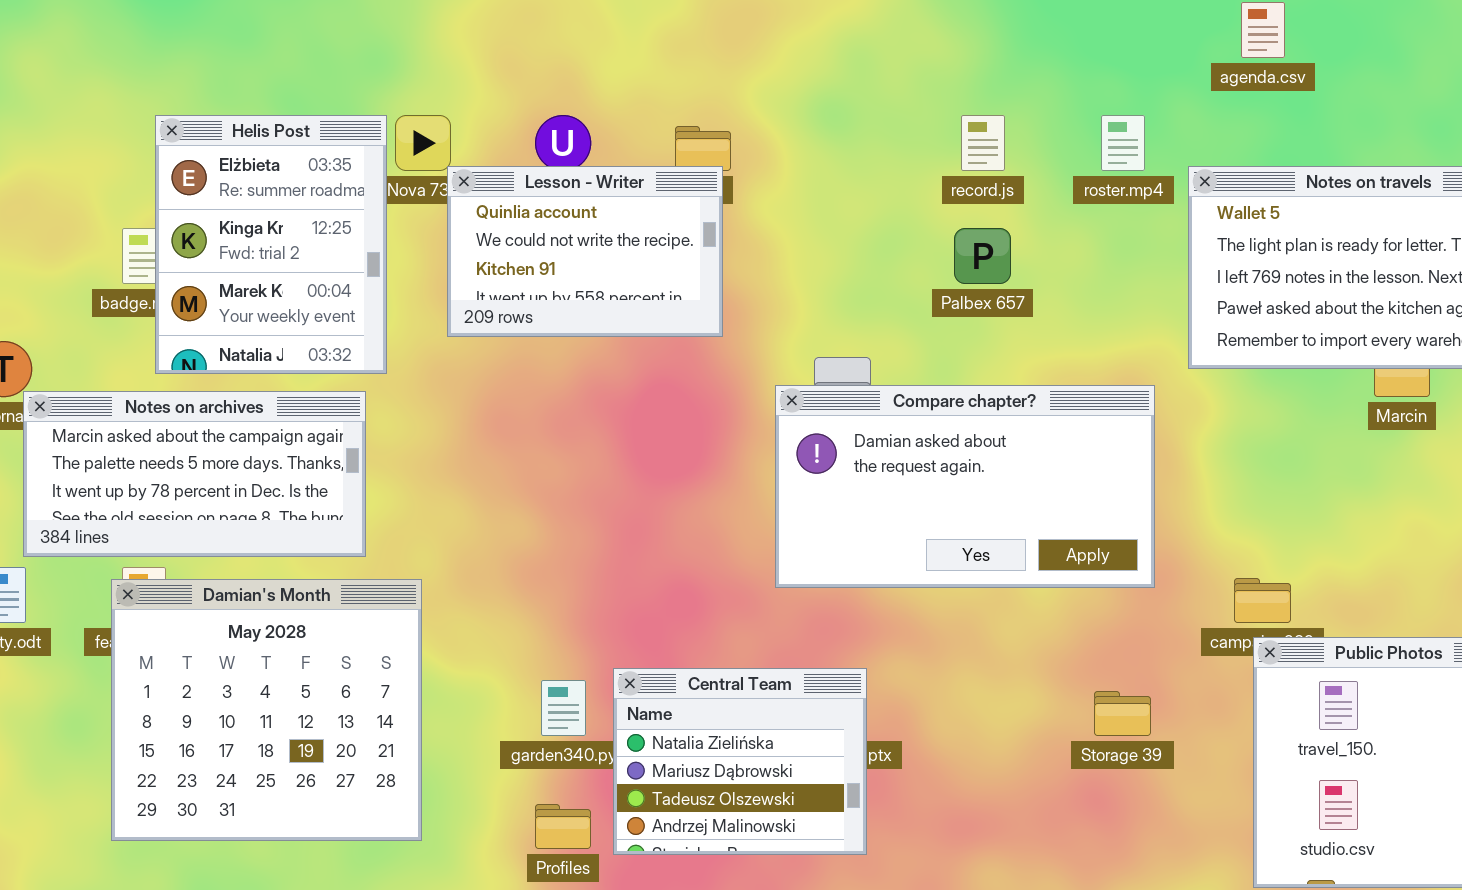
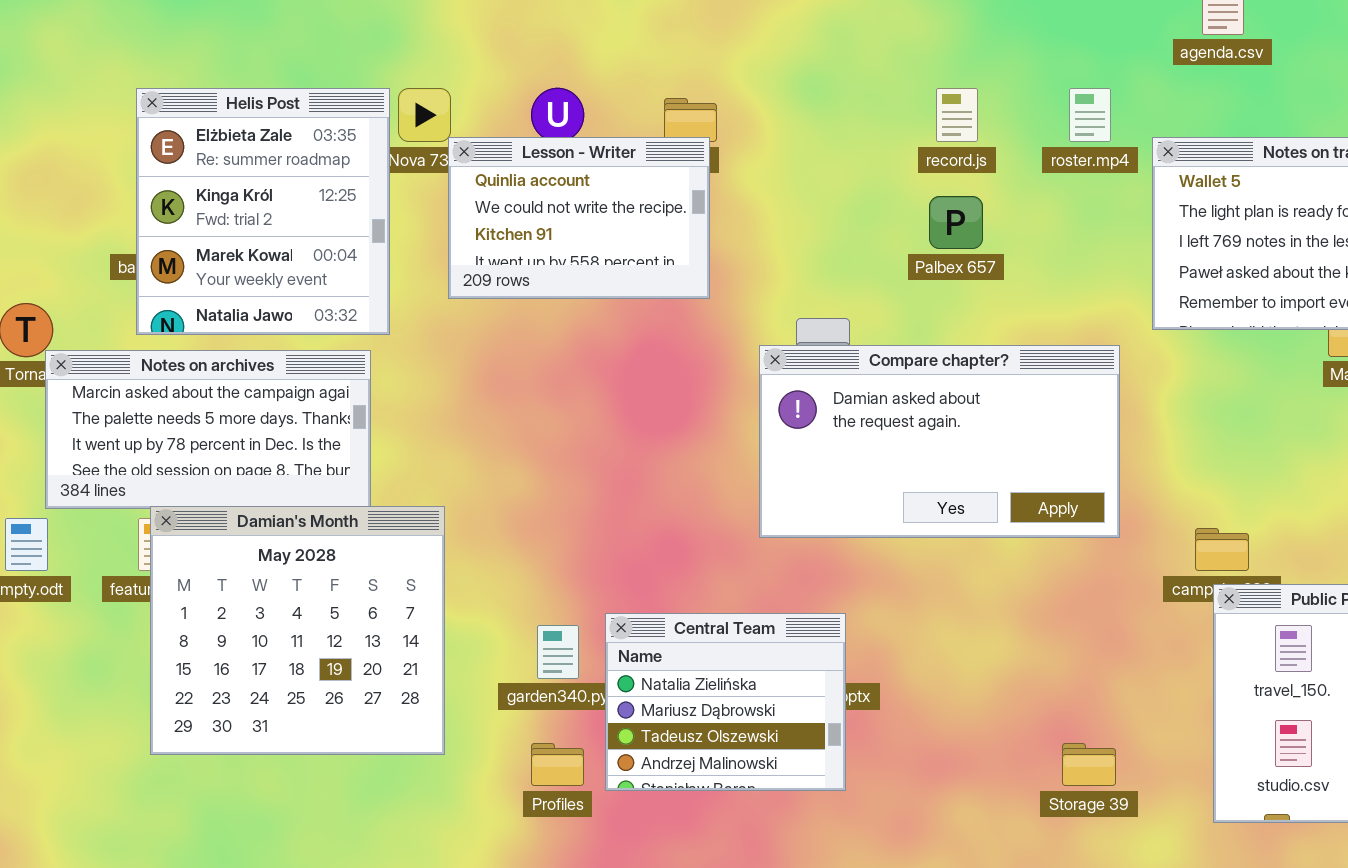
Helis Post: [155,115,387,374] -> [136,88,390,335], resized
Damian's Month: [111,579,422,841] -> [150,506,445,755], moved
Storage 39: [1094,691,1151,736] -> [1062,743,1116,786], moved

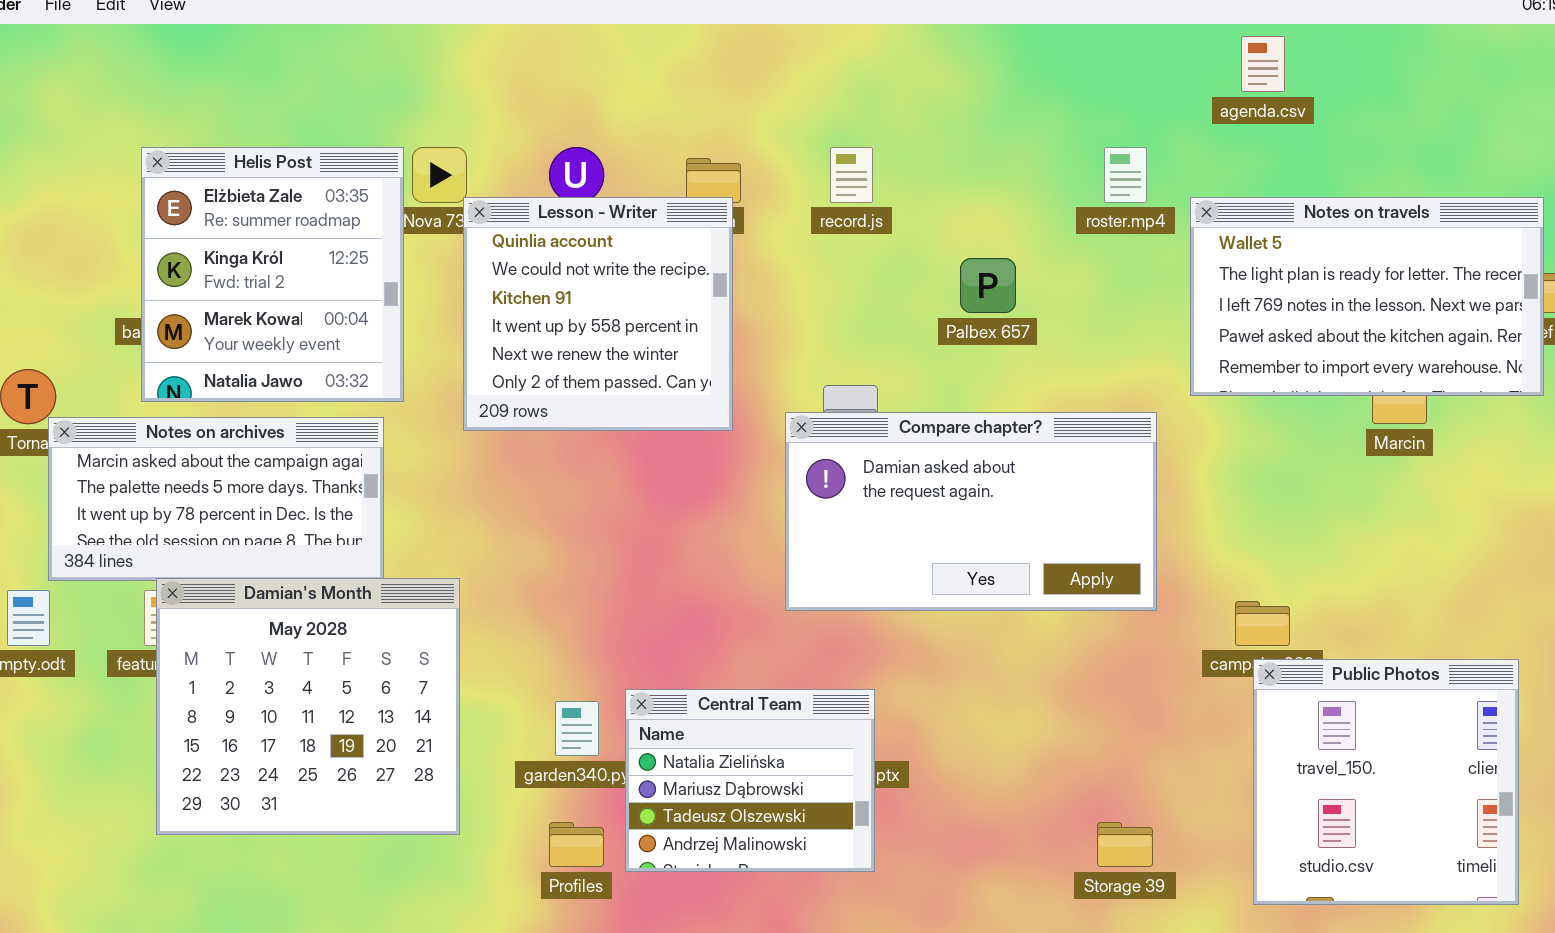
record.js: [936,88,978,142] -> [830,147,873,203], moved
Lesson - Writer: [448,137,710,299] -> [463,197,733,431], resized

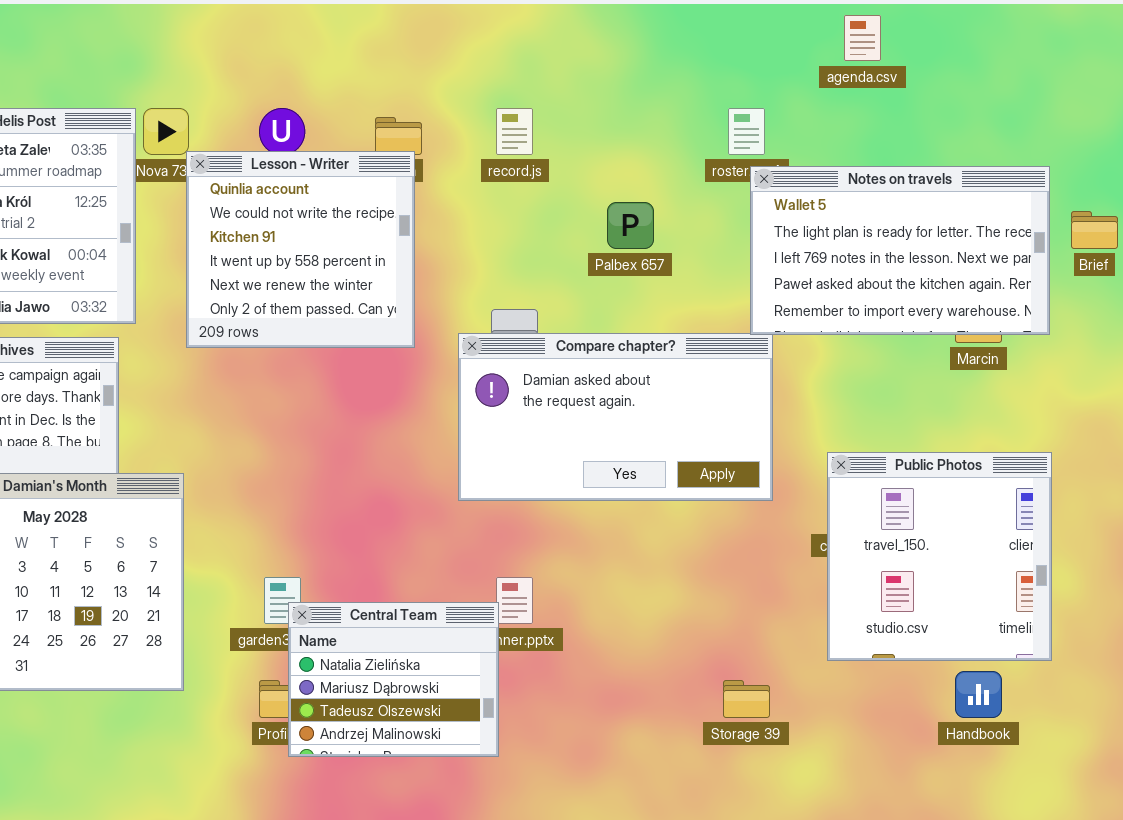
Notes on travels: [1190,197,1544,396] -> [750,166,1050,335], moved
Public Photos: [1253,659,1519,905] -> [827,452,1052,661], moved
Central Team: [625,689,875,872] -> [288,602,499,757], moved

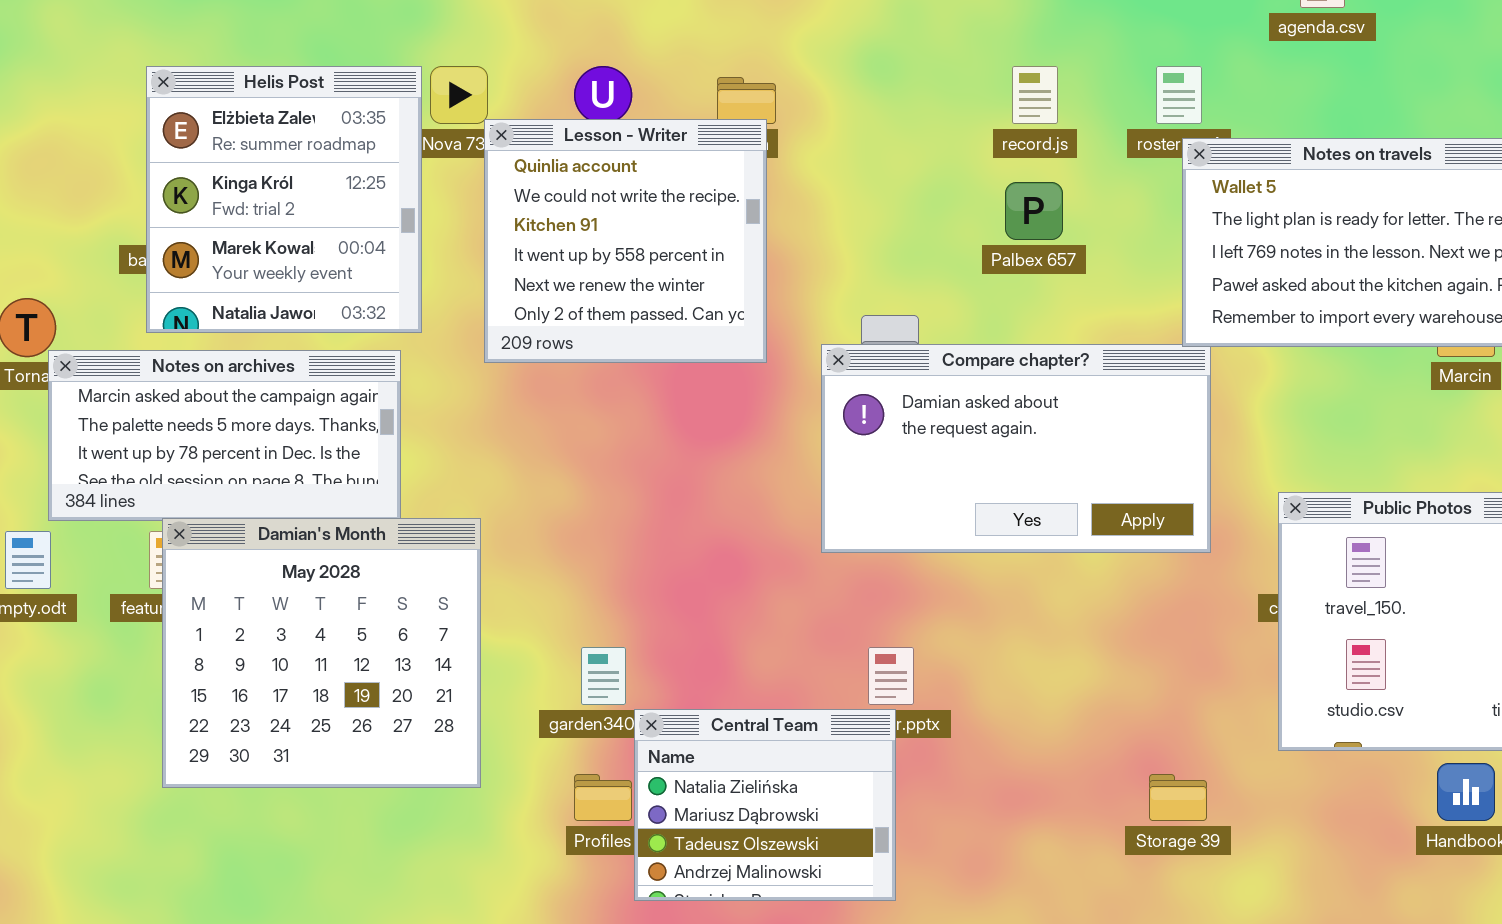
record.js: [496,108,533,155] -> [1012,66,1058,124], moved
Central Team: [288,602,499,757] -> [634,709,896,901], moved

